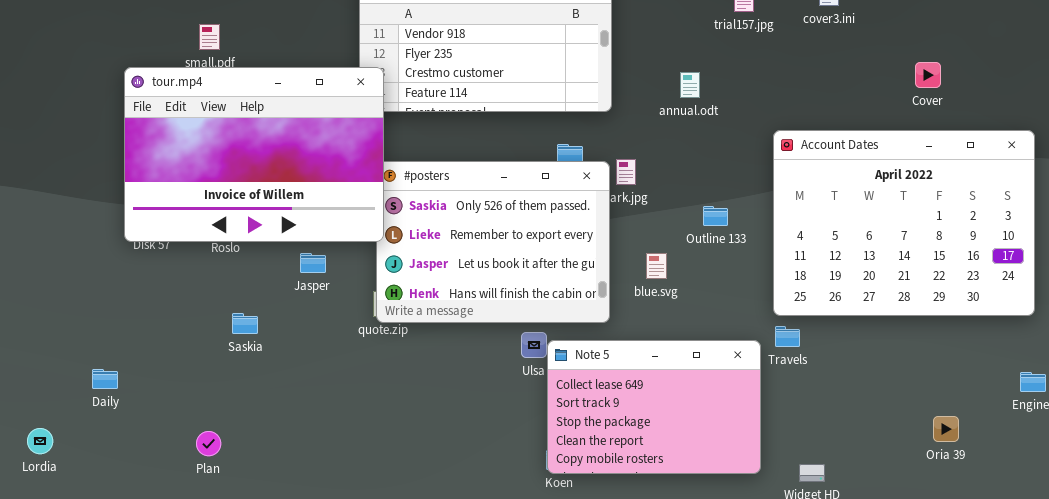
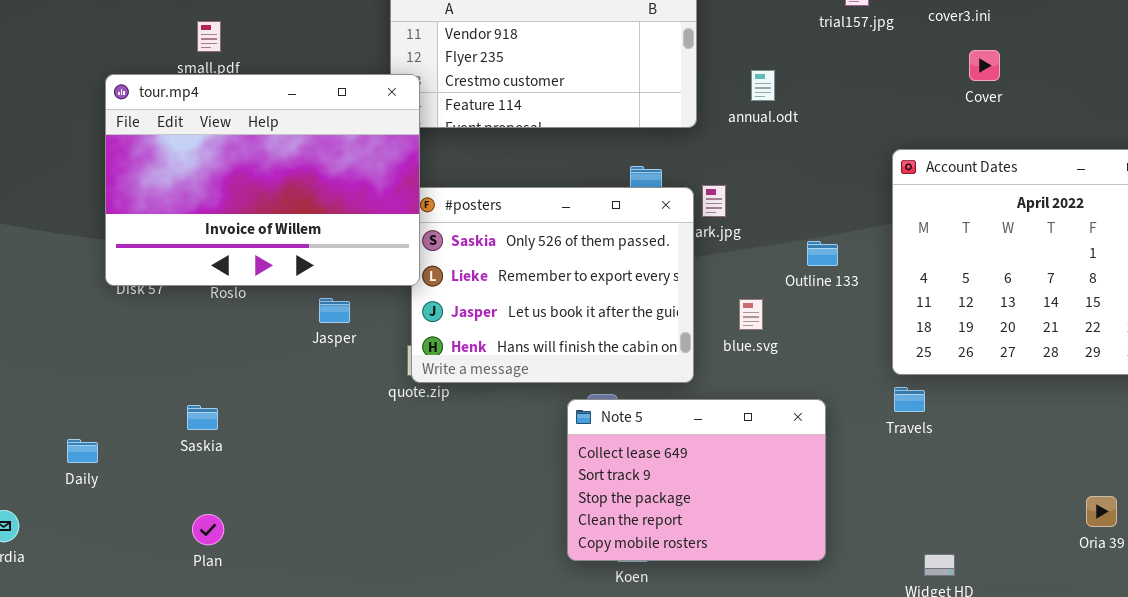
Cover: [915,62,941,88] -> [969,50,1000,81], moved
annual.odt: [680,72,700,98] -> [751,70,775,101], moved
Saskia: [232,313,258,334] -> [187,405,218,430], moved
Note 5: [547,340,761,474] -> [567,399,826,561], moved

